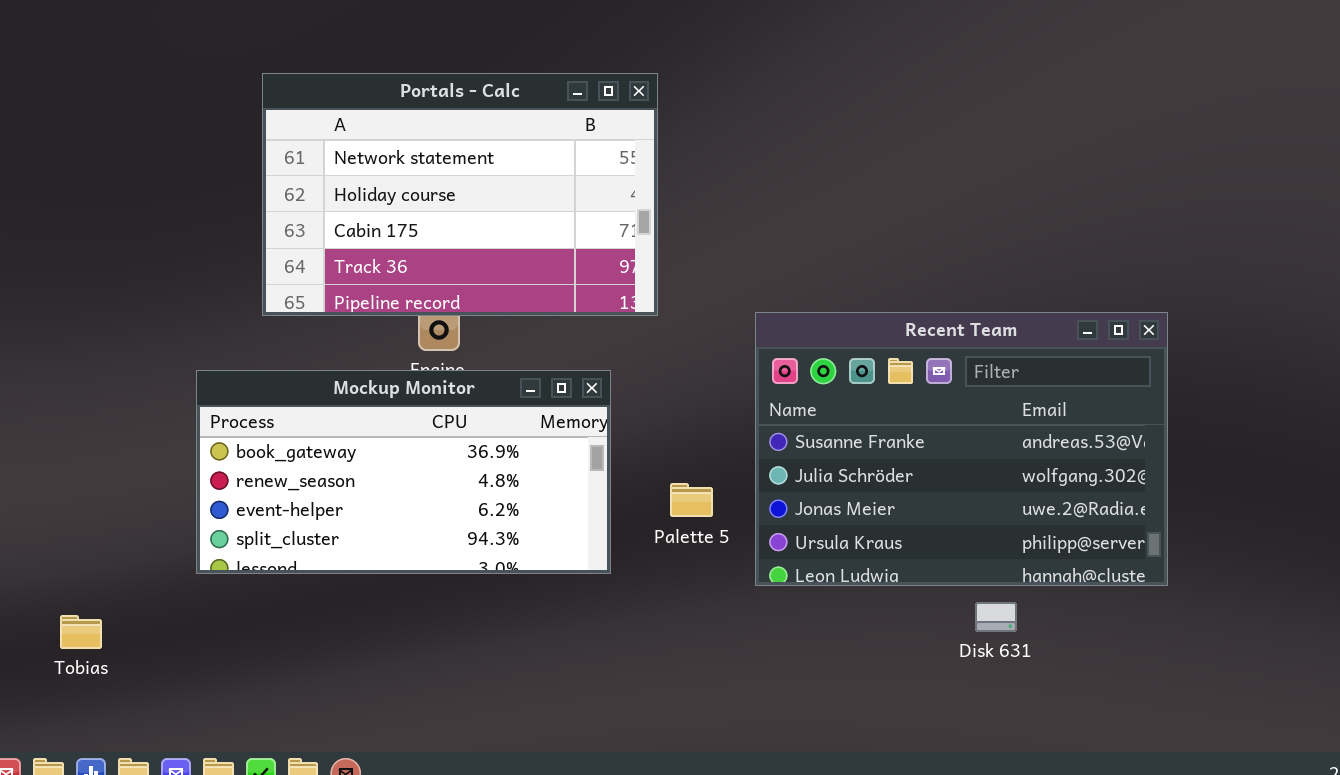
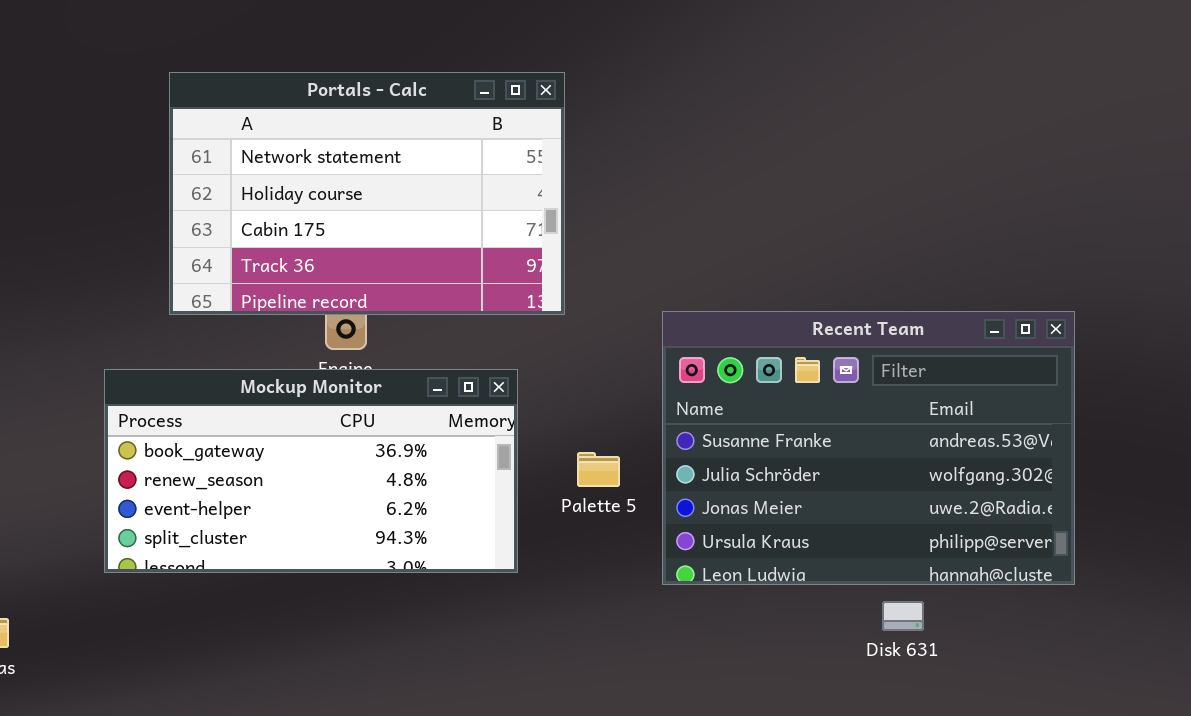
Palette 5: [670,483,713,517] -> [577,452,620,487], moved

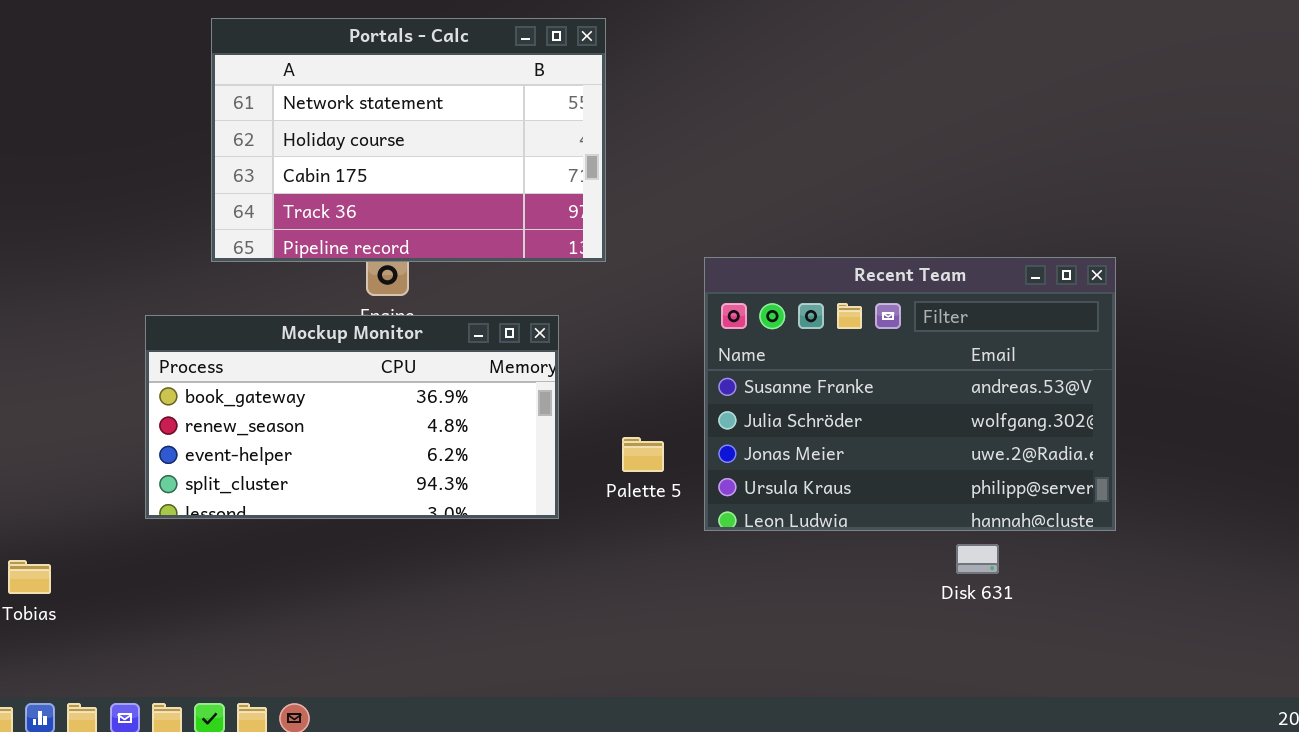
Palette 5: [577,452,620,487] -> [622,437,664,472], moved
Disk 631: [882,601,924,631] -> [956,544,999,574], moved

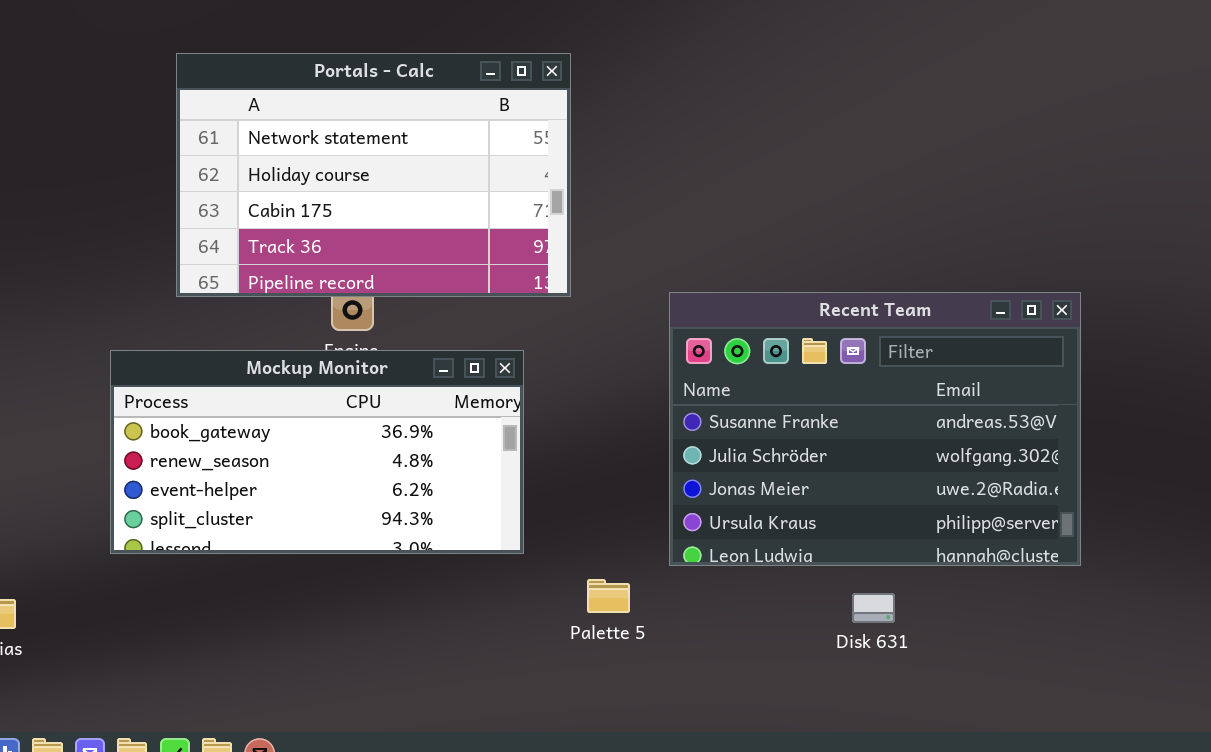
Palette 5: [622,437,664,472] -> [587,579,630,613], moved
Disk 631: [956,544,999,574] -> [852,593,895,623], moved

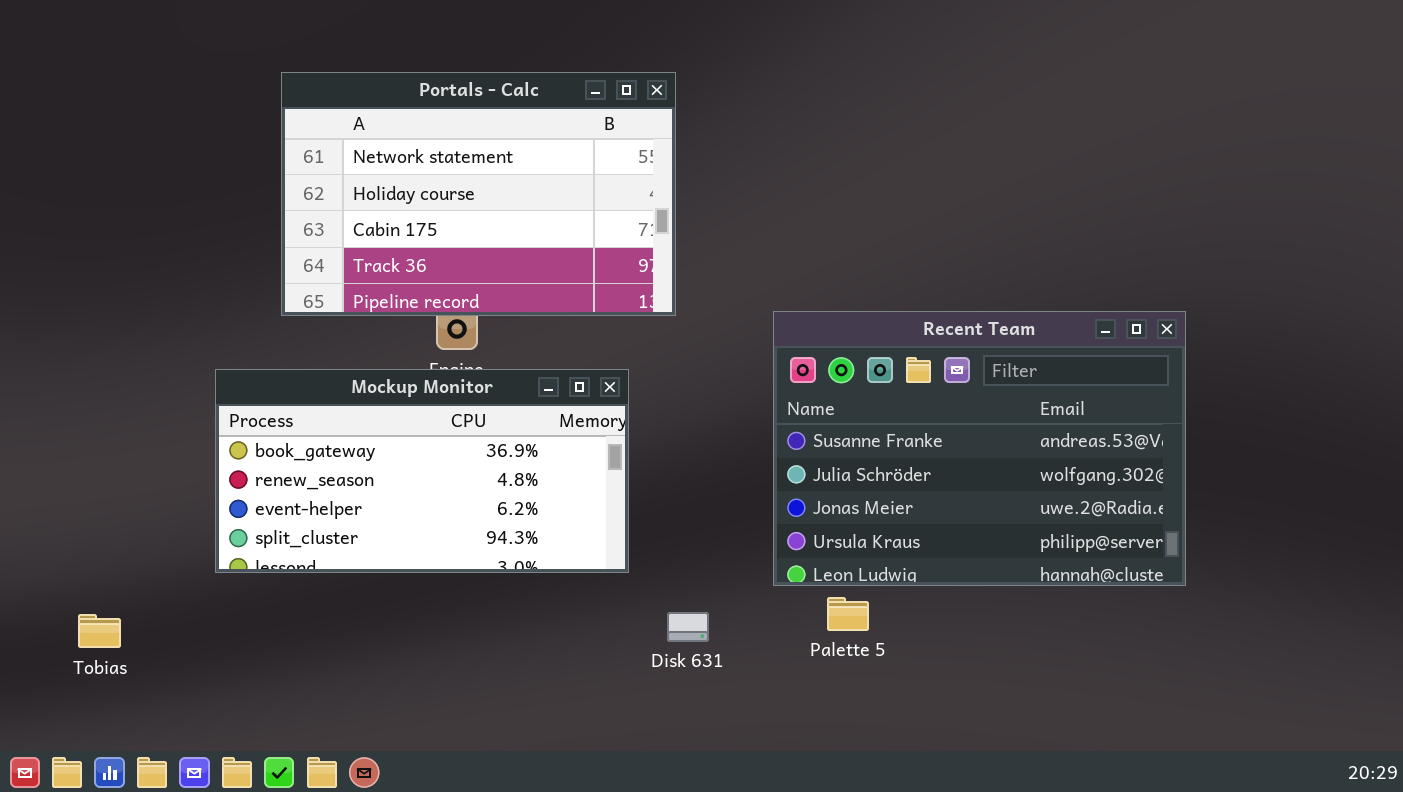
Palette 5: [587,579,630,613] -> [827,597,869,631], moved
Disk 631: [852,593,895,623] -> [667,612,709,642], moved

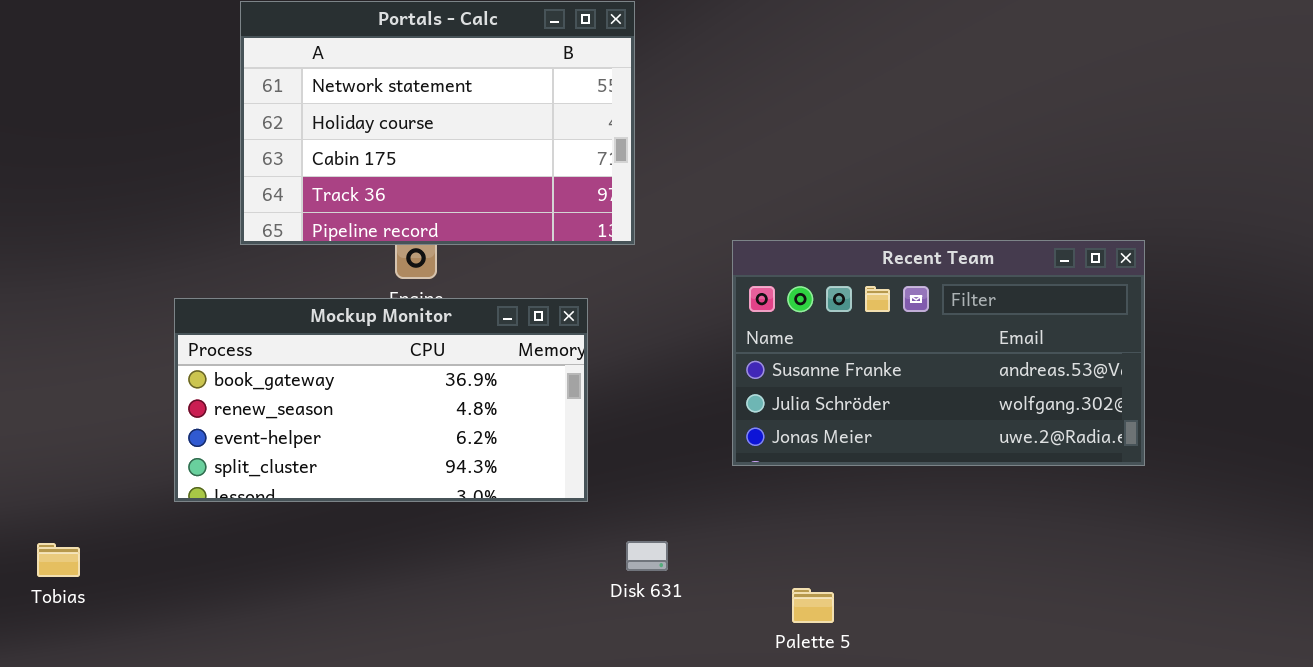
Recent Team: [773,311,1186,586] -> [732,240,1145,466], resized
Palette 5: [827,597,869,631] -> [792,588,834,623], moved

